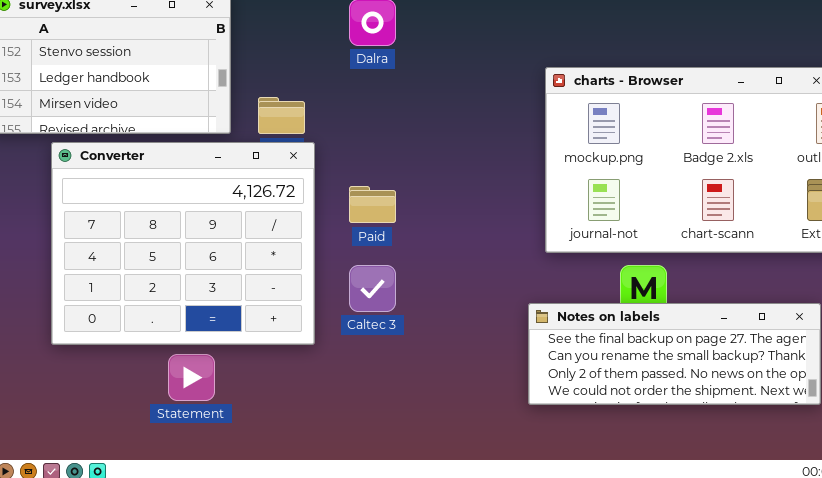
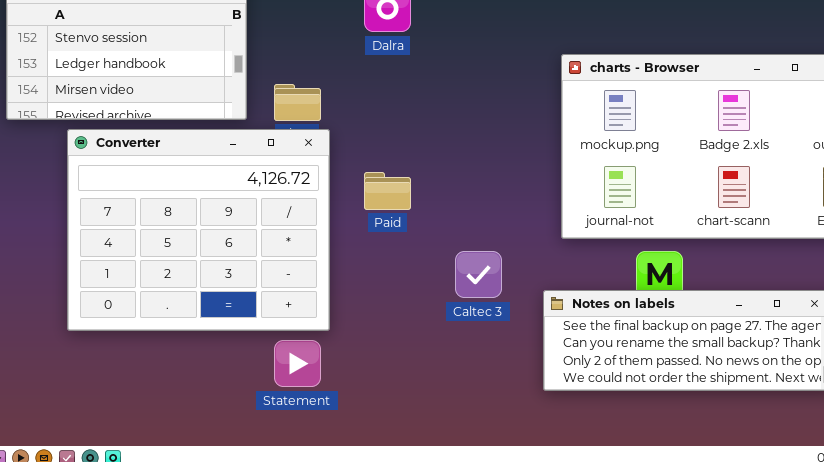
Caltec 3: [349,265,396,312] -> [455,251,502,298], moved
Statement: [168,354,215,401] -> [274,340,321,387], moved

